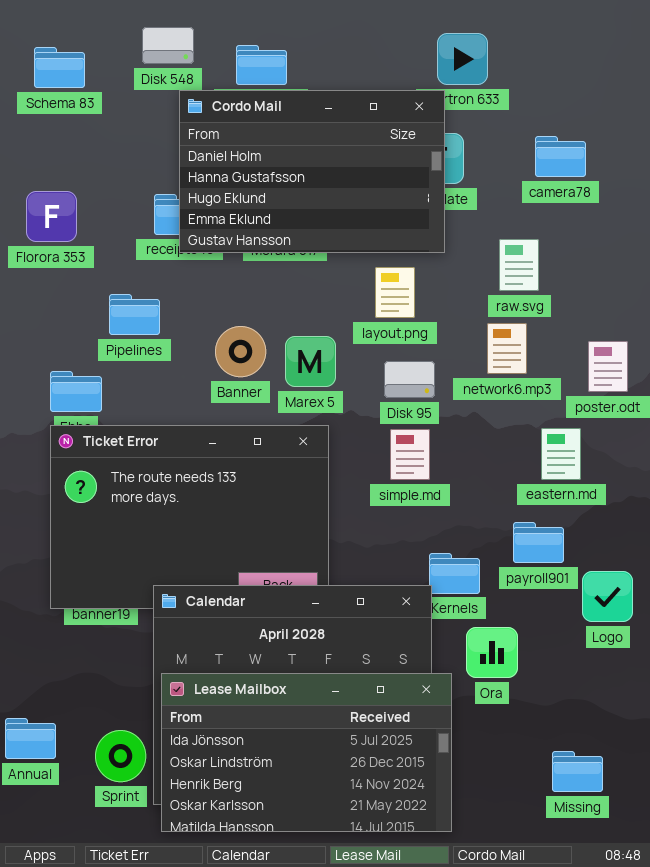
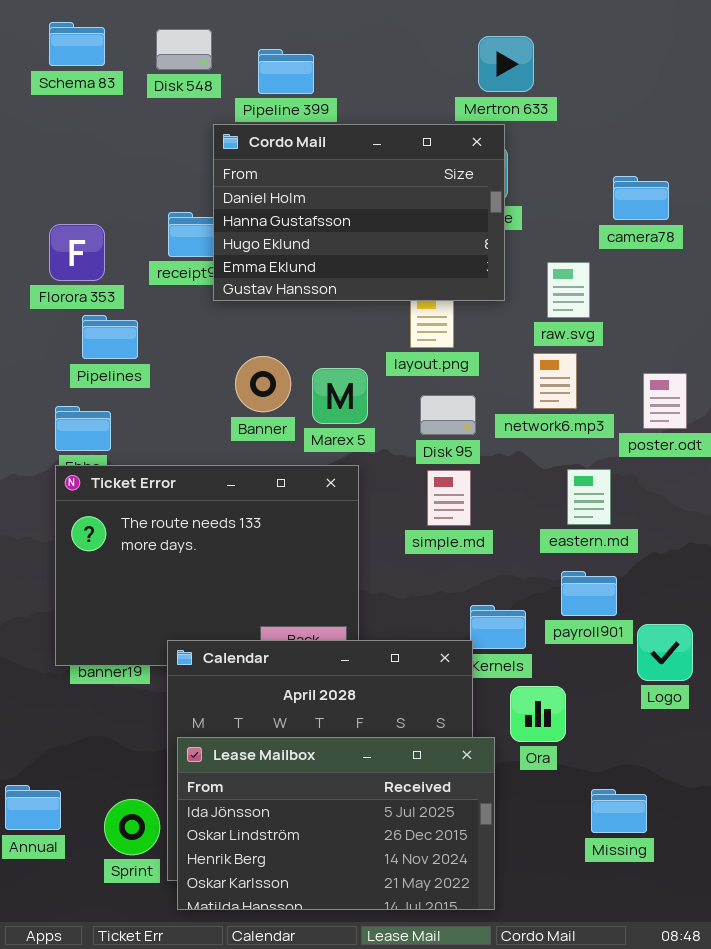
Schema 83: [34,47,85,88] -> [49,22,105,66], moved
Cordo Mail: [179,90,445,253] -> [213,124,505,301], moved
camera78: [535,136,586,177] -> [613,176,669,220], moved
Florora 353: [26,191,77,242] -> [49,224,105,281], moved
Pipelines: [109,294,160,335] -> [82,315,138,359], moved
eastern.md: [541,428,581,480] -> [567,469,611,525], moved
Missing: [552,751,603,792] -> [591,789,647,833], moved

